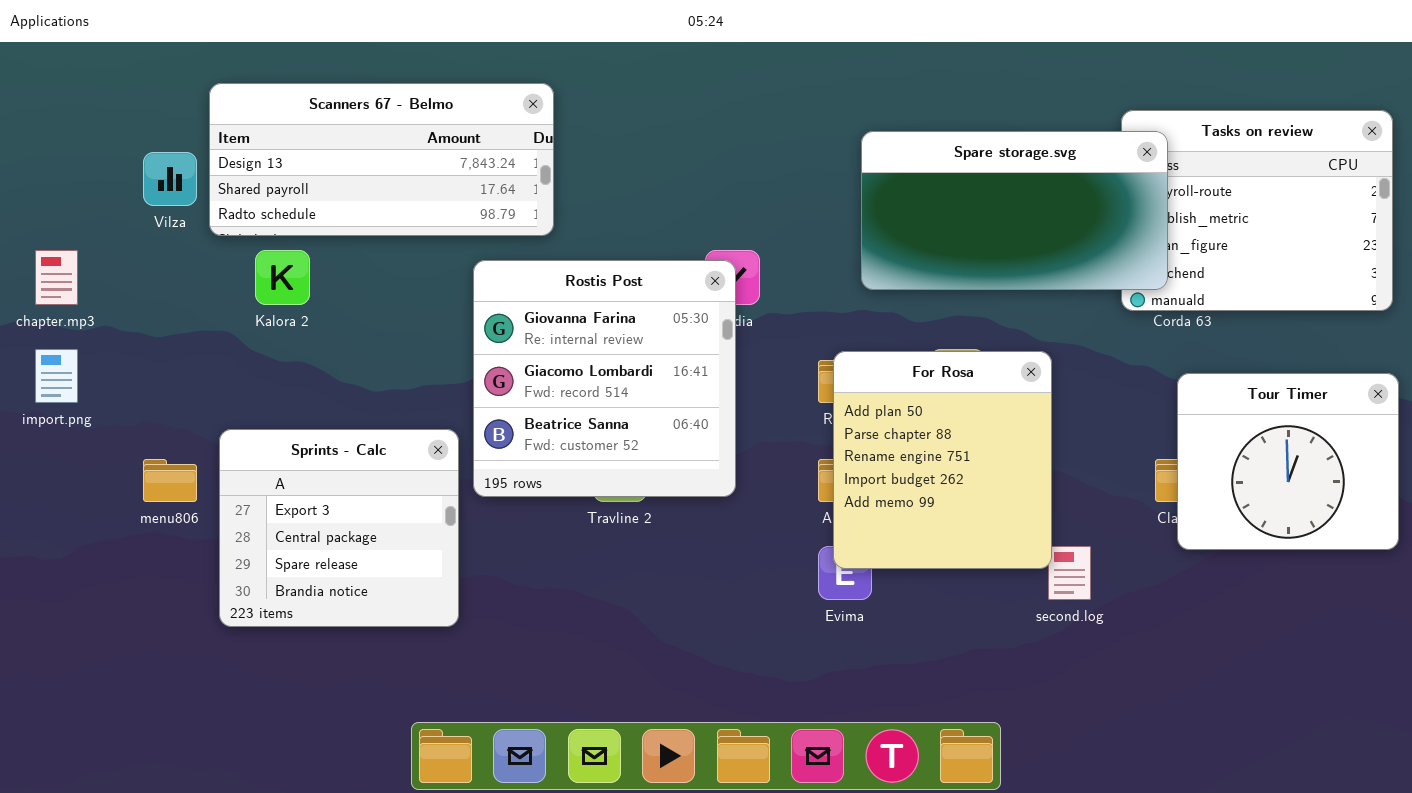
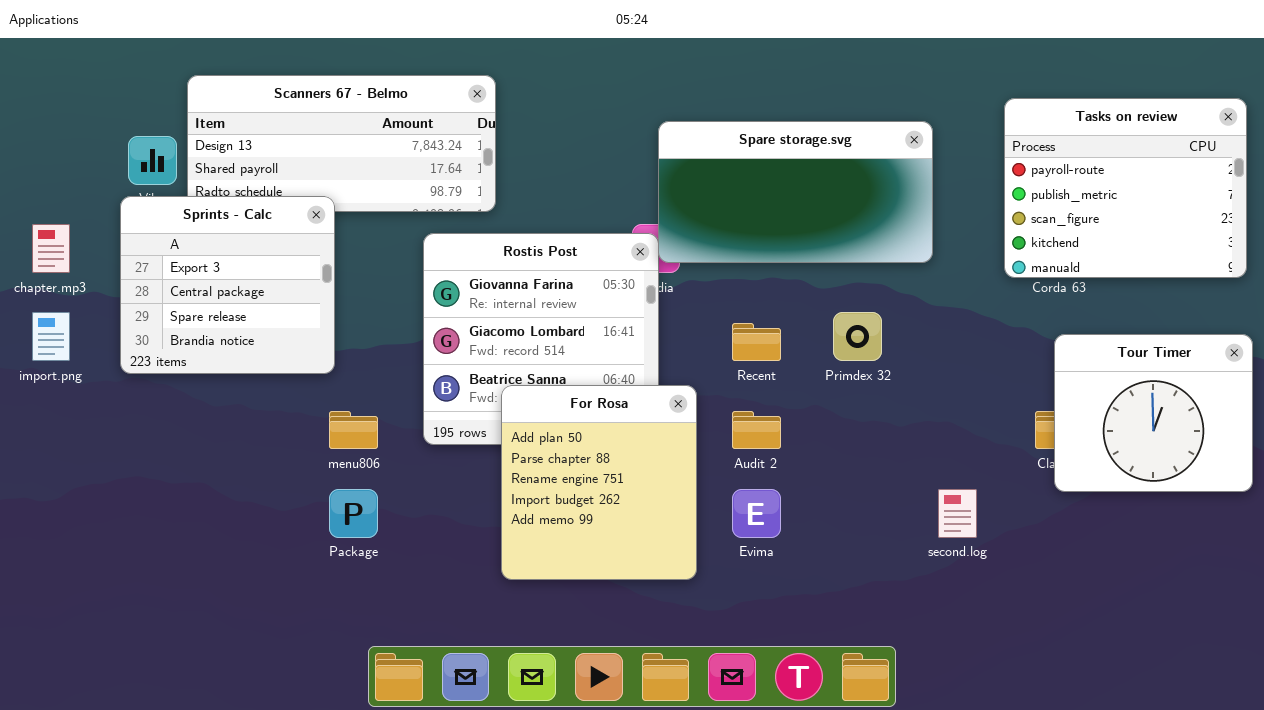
Spare storage.svg: [861,131,1168,290] -> [658,121,933,263], moved
For Rosa: [833,351,1052,569] -> [501,385,697,580], moved
Sprints - Calc: [219,429,459,627] -> [120,196,335,374], moved
menu806: [143,459,197,502] -> [329,411,378,449], moved

